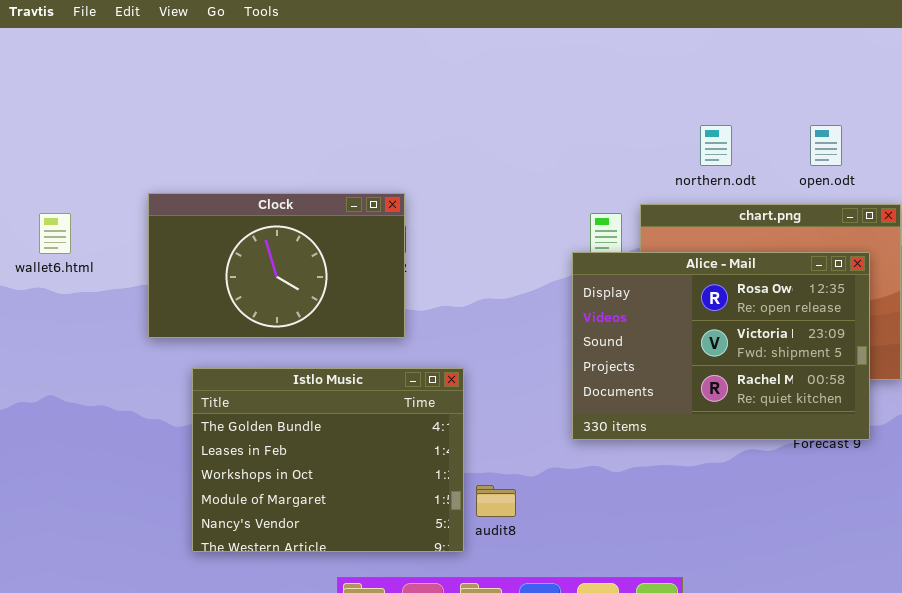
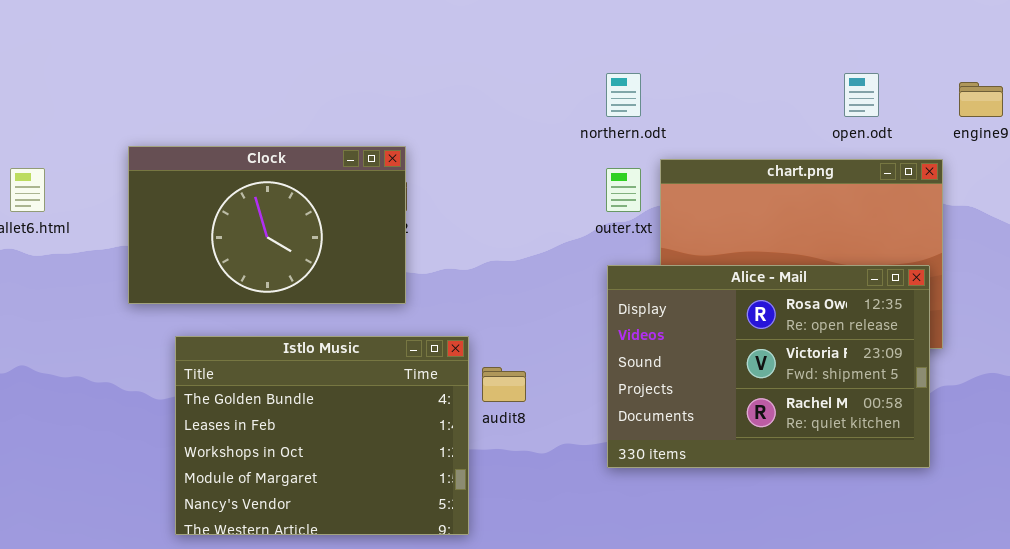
northern.odt: [700,125,732,166] -> [606,73,641,117], moved
Alice - Mail: [572,252,870,440] -> [607,265,930,468], moved
audit8: [476,485,516,517] -> [482,367,526,402], moved

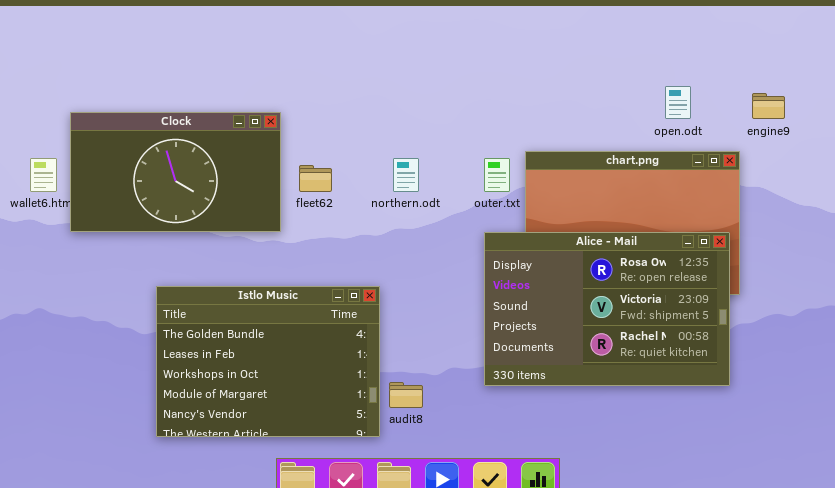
northern.odt: [606,73,641,117] -> [393,158,419,192], moved
Clock: [128,146,406,304] -> [70,112,281,232], moved
audit8: [482,367,526,402] -> [389,382,423,408], moved

